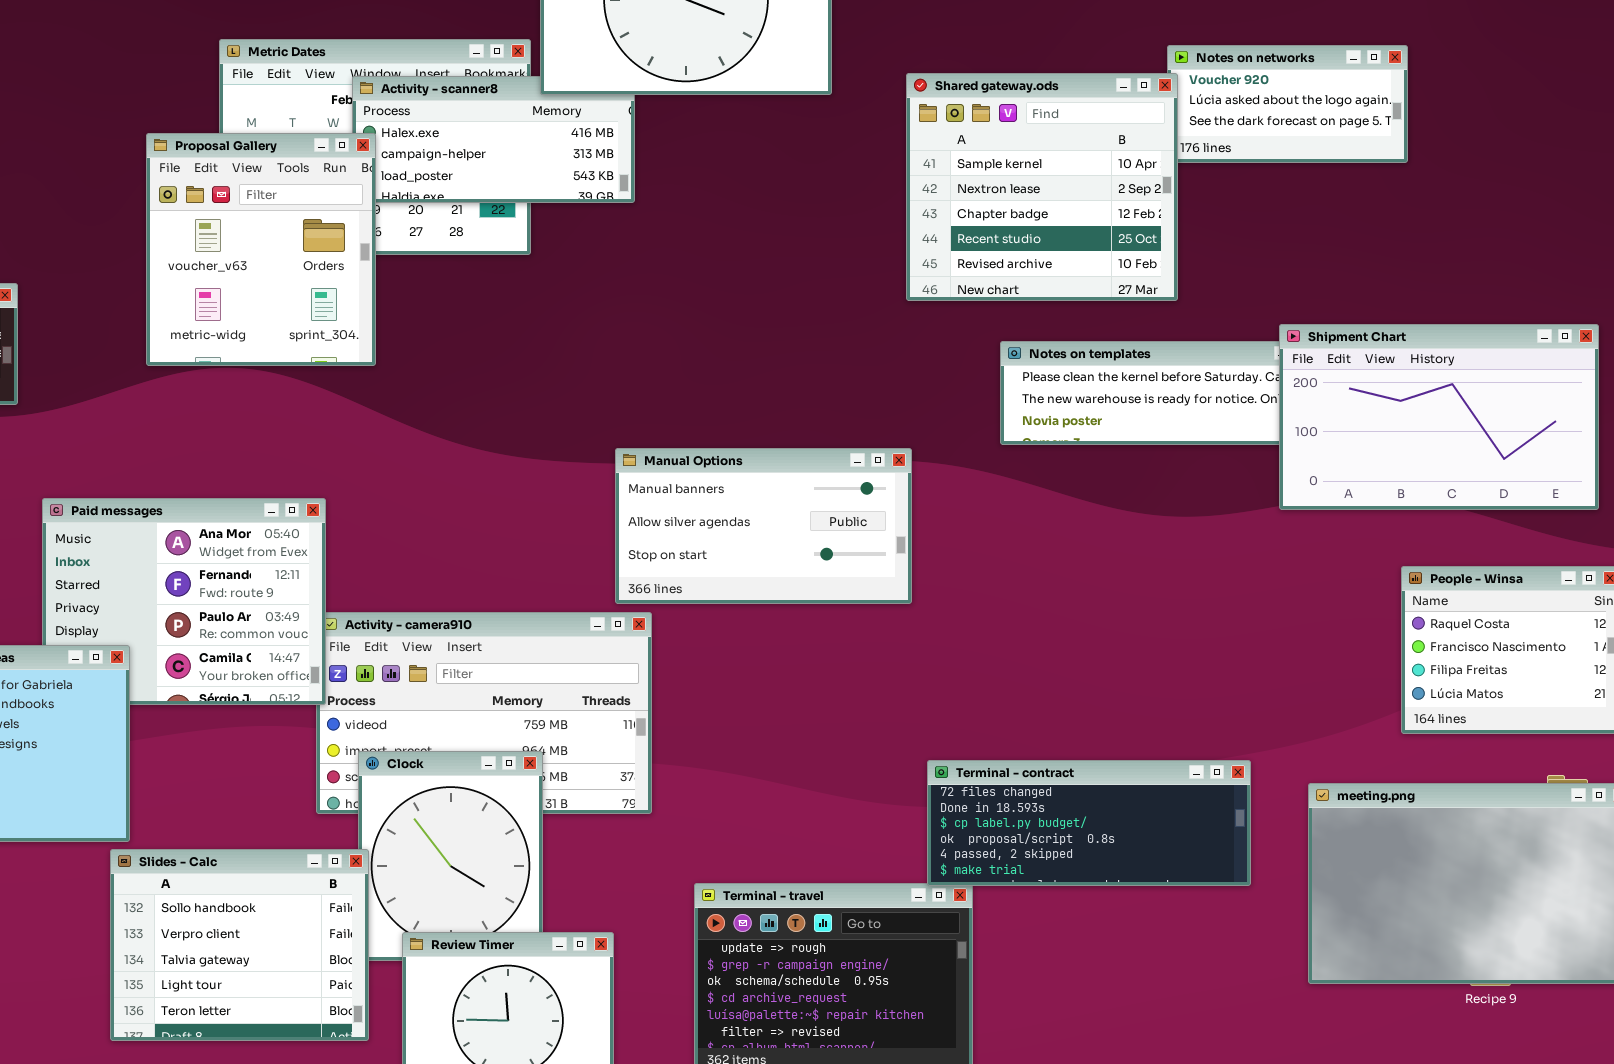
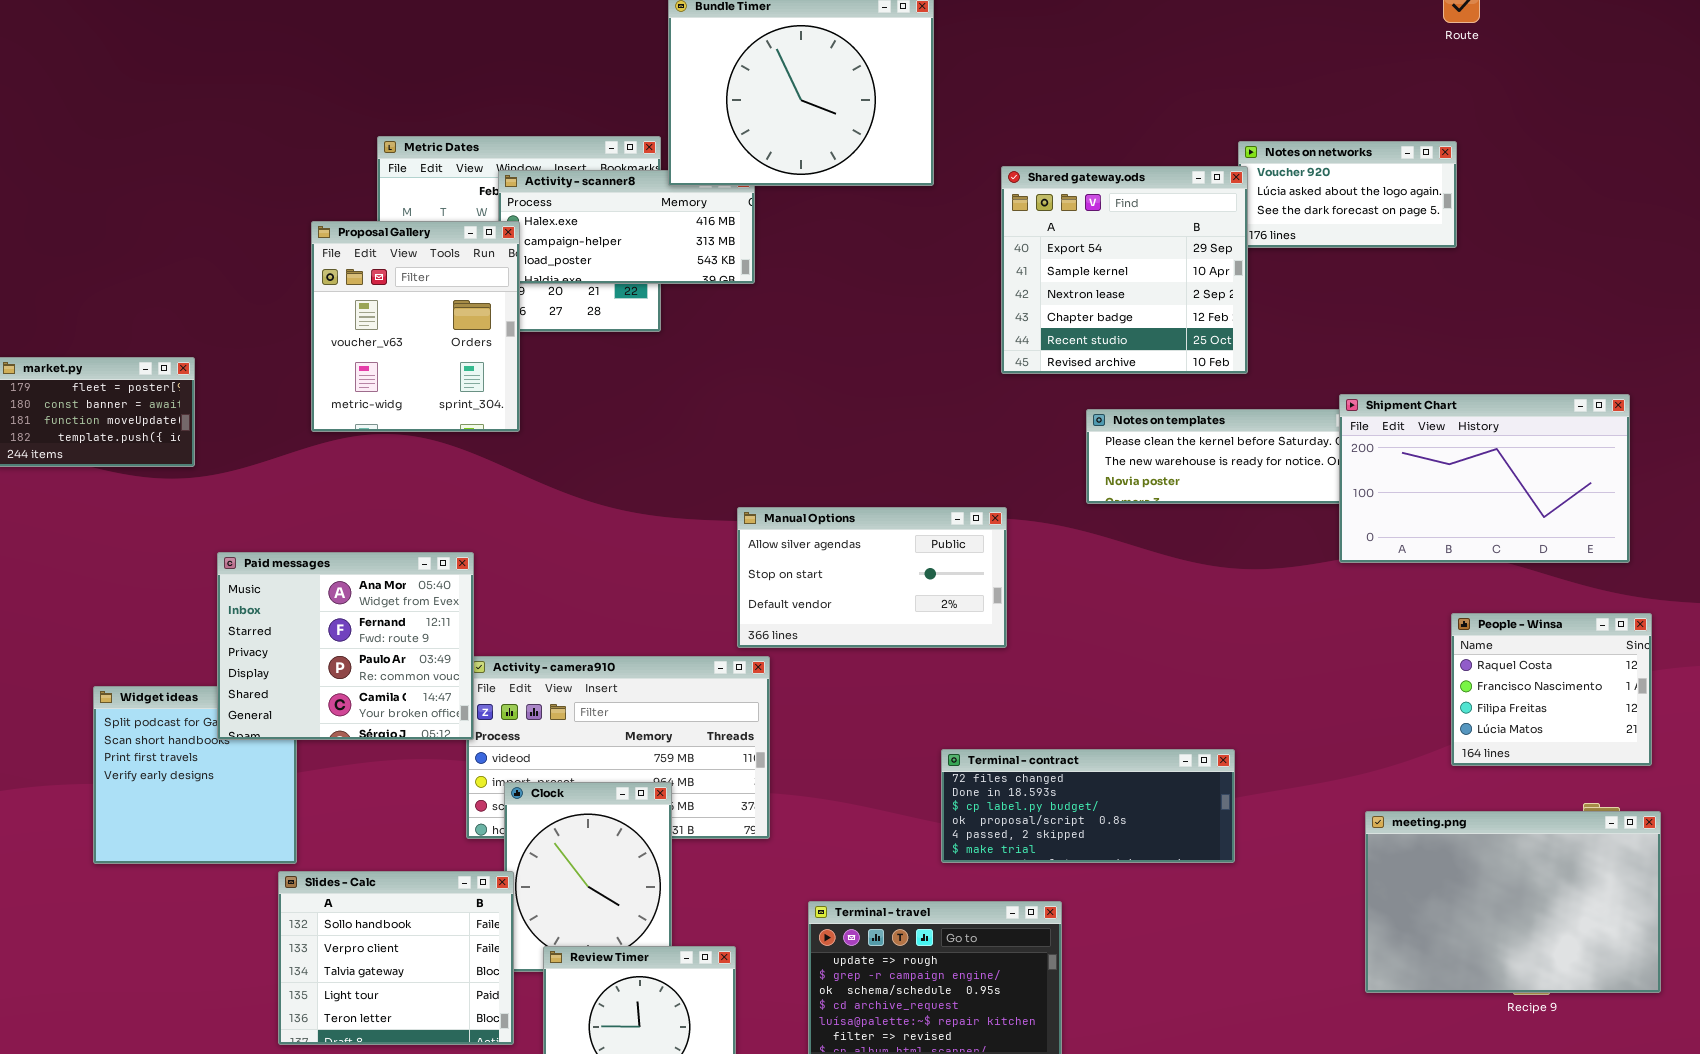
Shared gateway.ods: [906,73,1178,301] -> [1001,166,1248,374], scrolled up 1 row
Manual Options: [615,448,912,604] -> [737,507,1007,648], scrolled down 1 row
Paid messages: [42,498,326,705] -> [217,552,474,740], raised
Terminal - contract: [927,760,1251,886] -> [941,749,1235,863], moved

